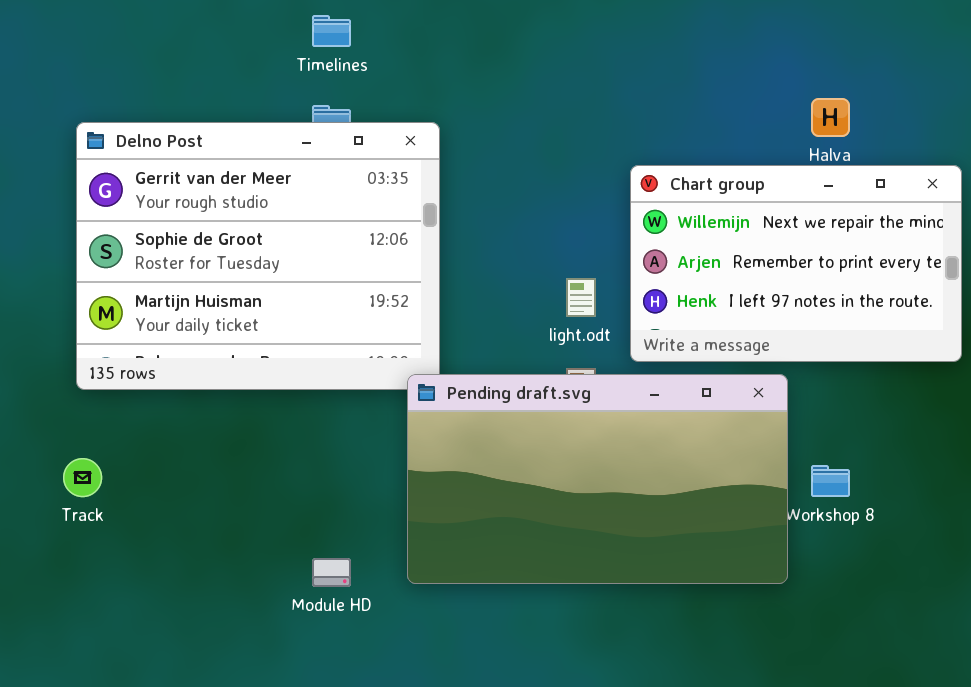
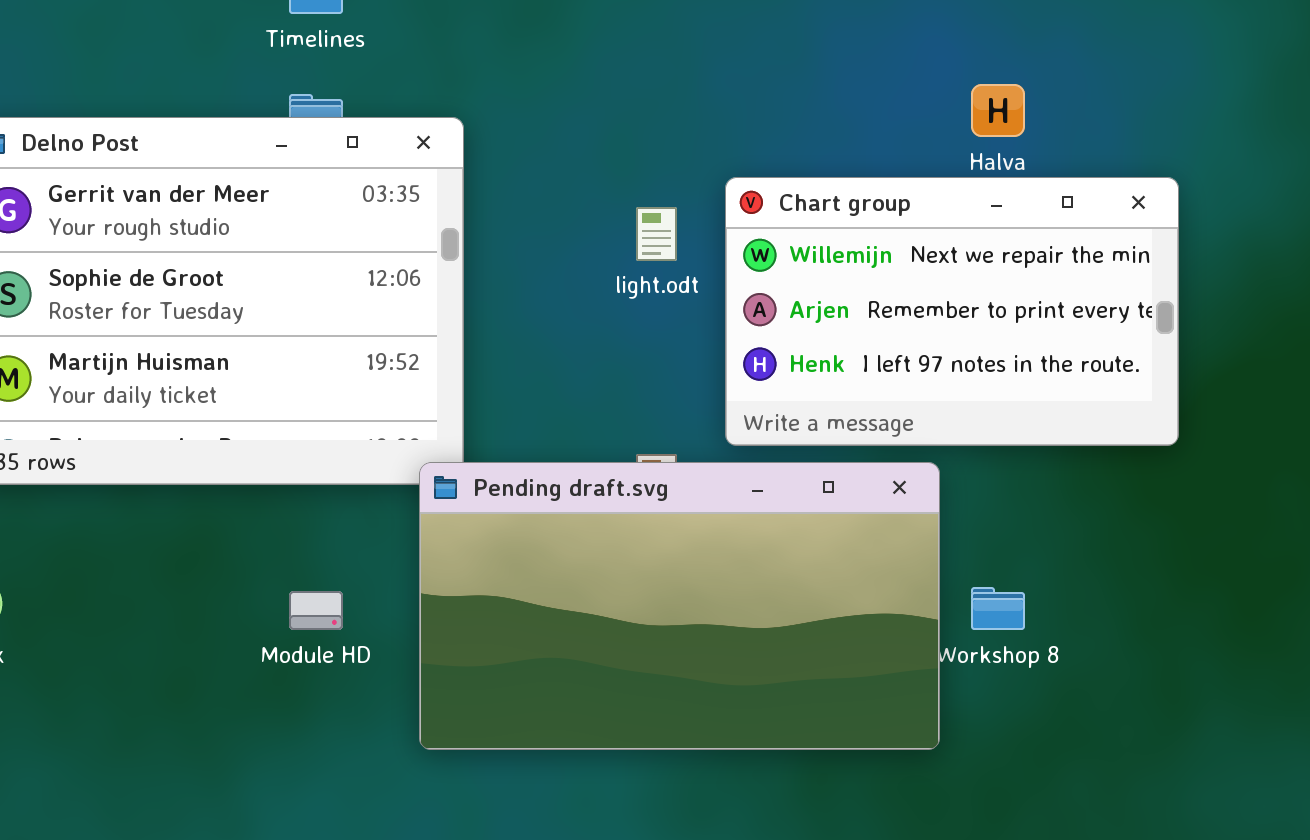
light.odt: [566,278,596,317] -> [636,207,677,261], moved
Module HD: [312,558,351,587] -> [289,591,343,630], moved

